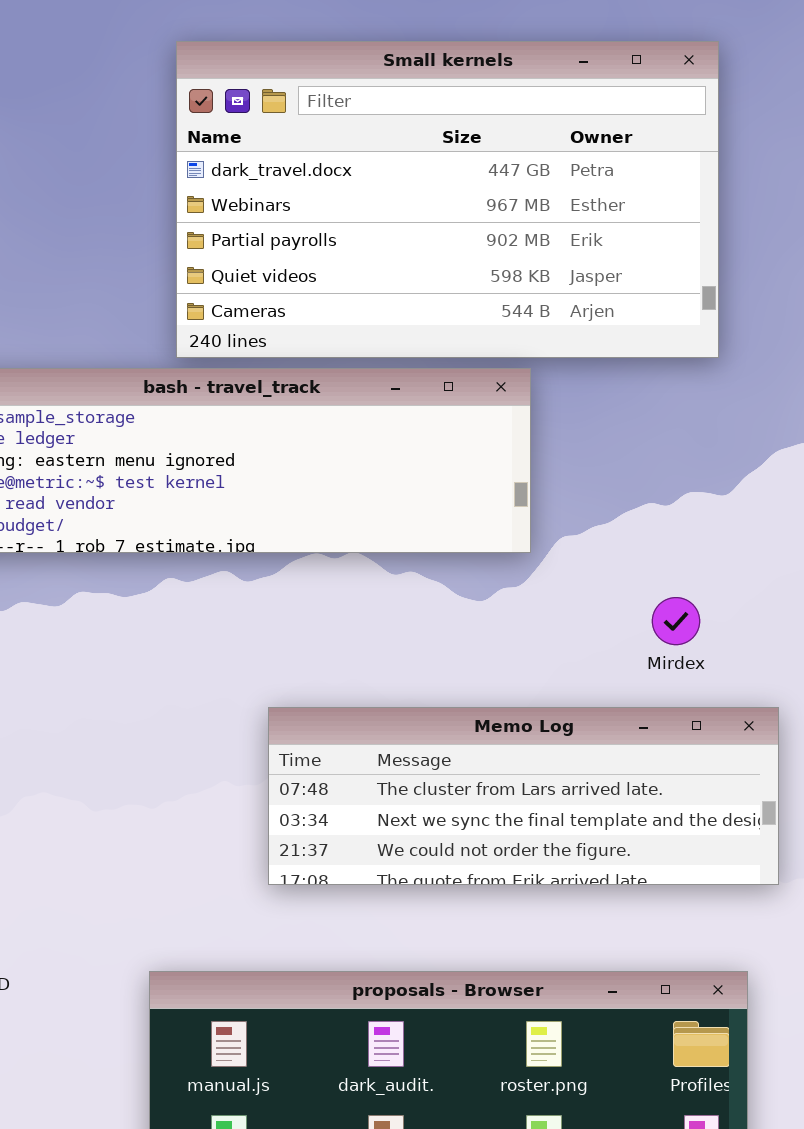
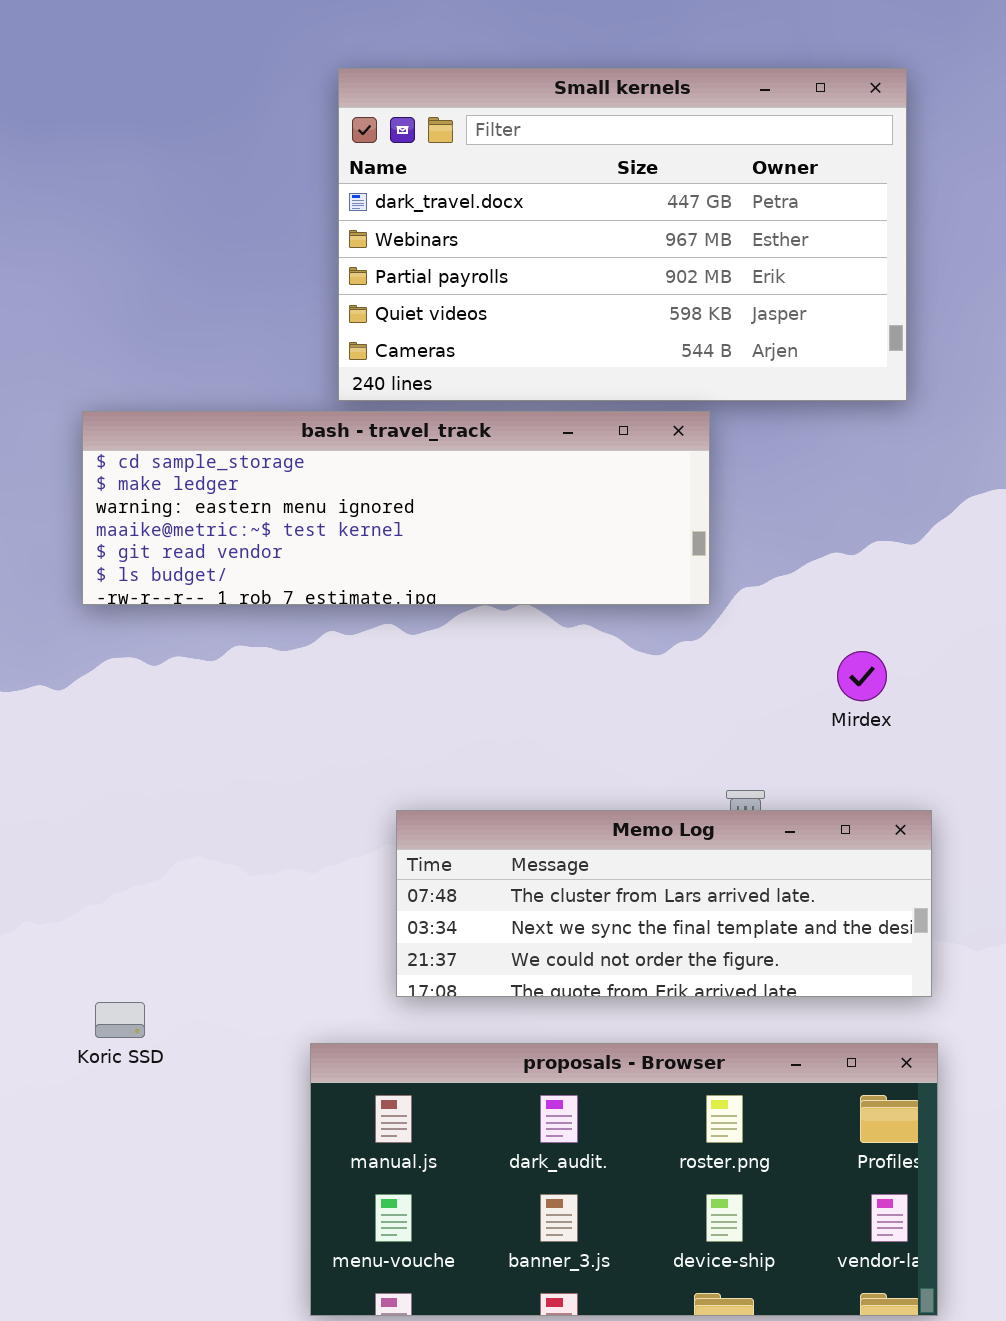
Memo Log: [268,707,779,885] -> [396,810,932,997], moved

